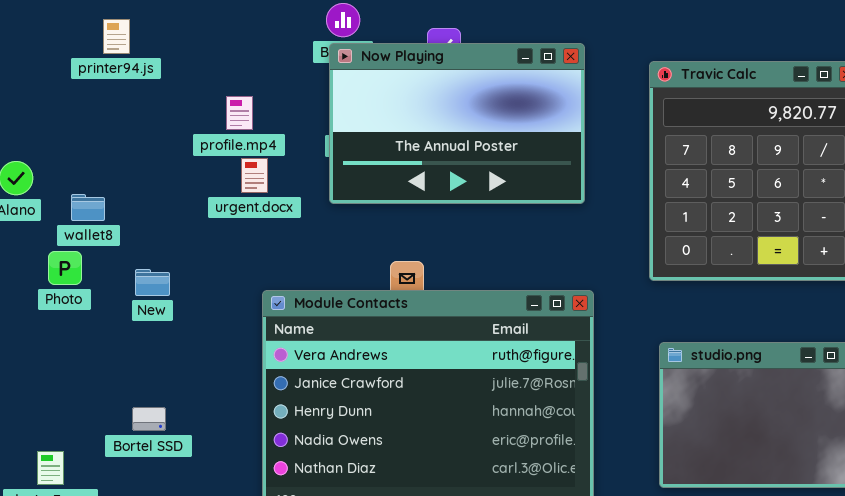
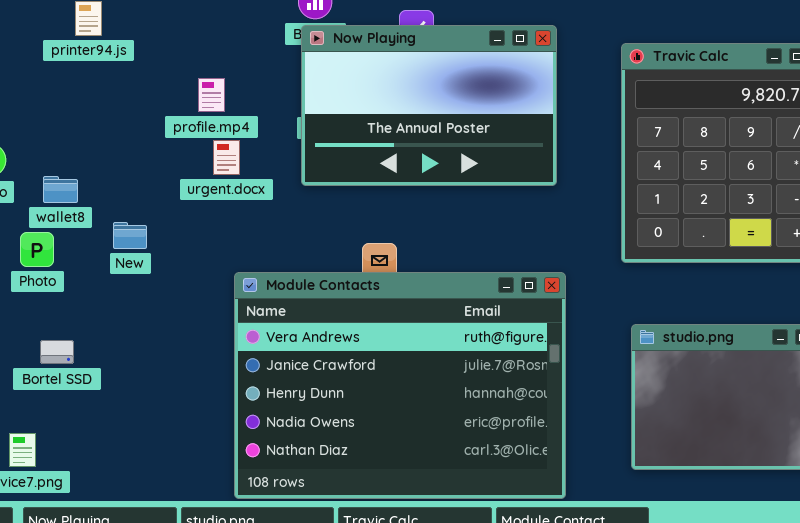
New: [135,269,170,296] -> [113,222,147,249], moved
Bortel SSD: [132,407,166,431] -> [40,340,74,364], moved

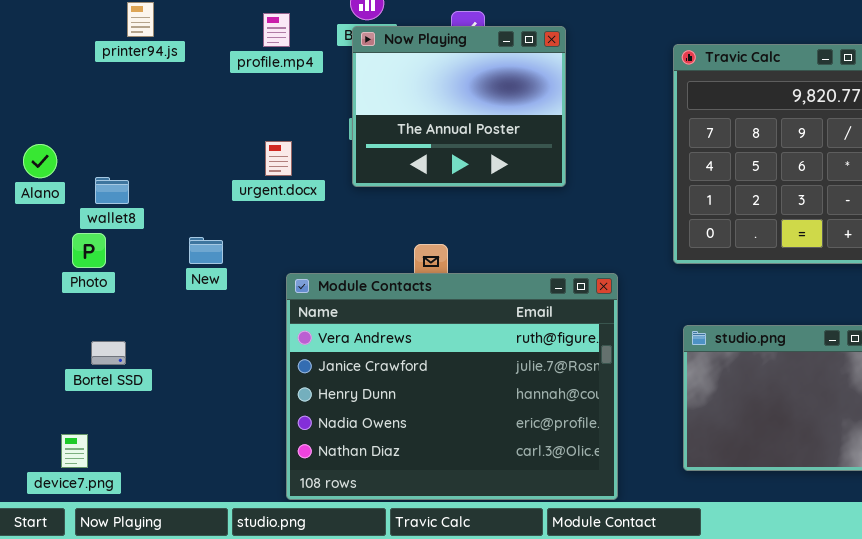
Now Playing: [301,25,557,186] -> [352,26,566,187], resized
profile.mp4: [198,78,225,112] -> [263,13,290,47], moved
New: [113,222,147,249] -> [189,237,223,264], moved

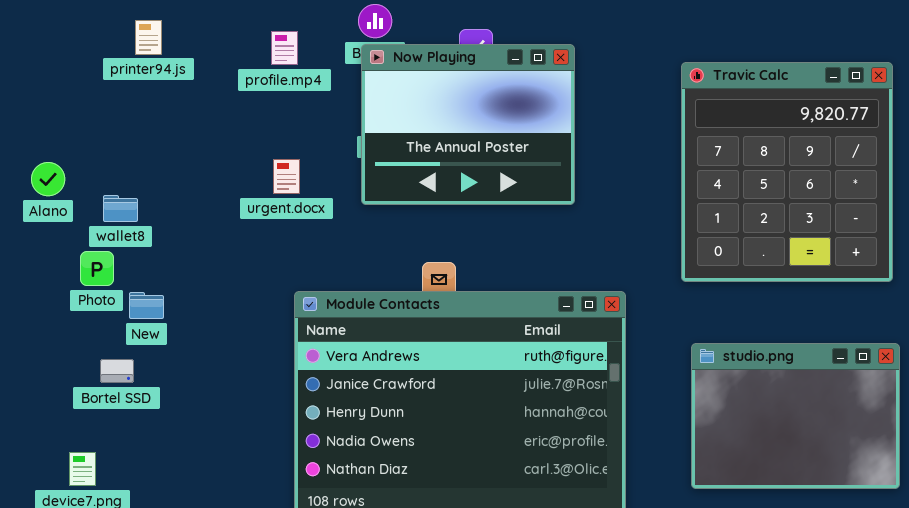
New: [189,237,223,264] -> [129,292,164,319], moved

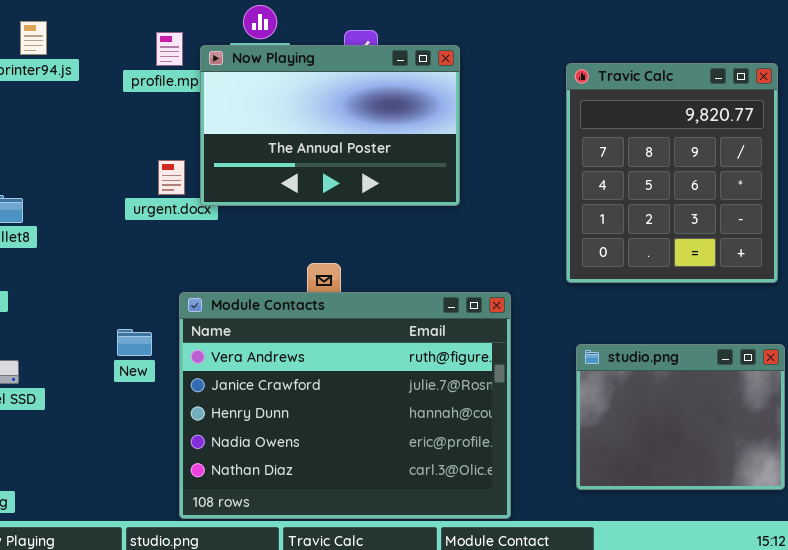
Now Playing: [361,44,575,205] -> [200,45,460,206], resized
New: [129,292,164,319] -> [117,329,152,356], moved

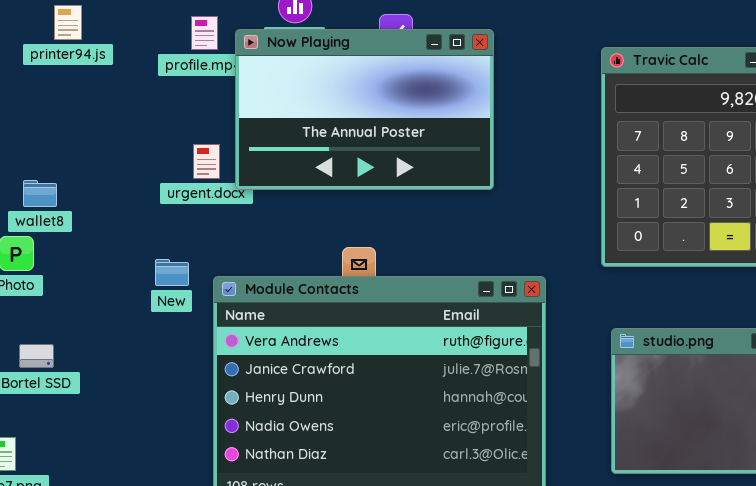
New: [117,329,152,356] -> [155,259,189,286], moved

